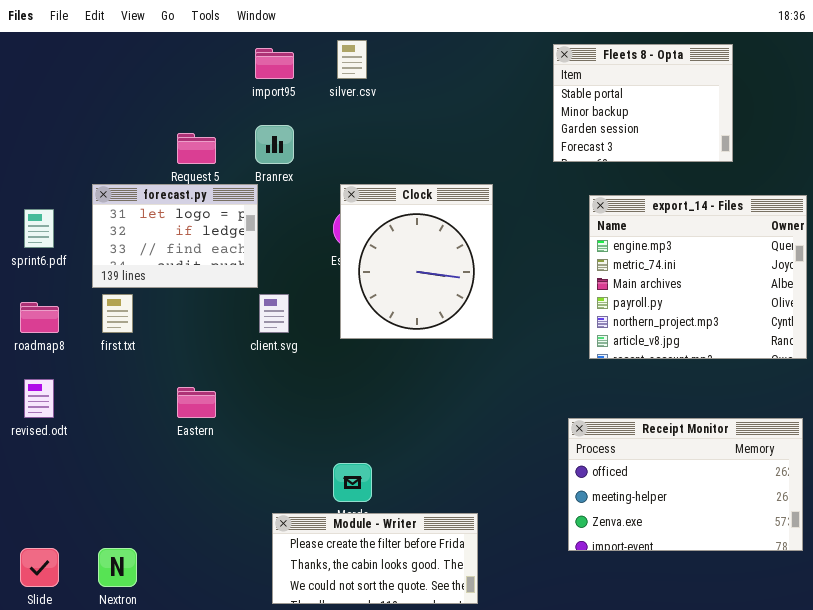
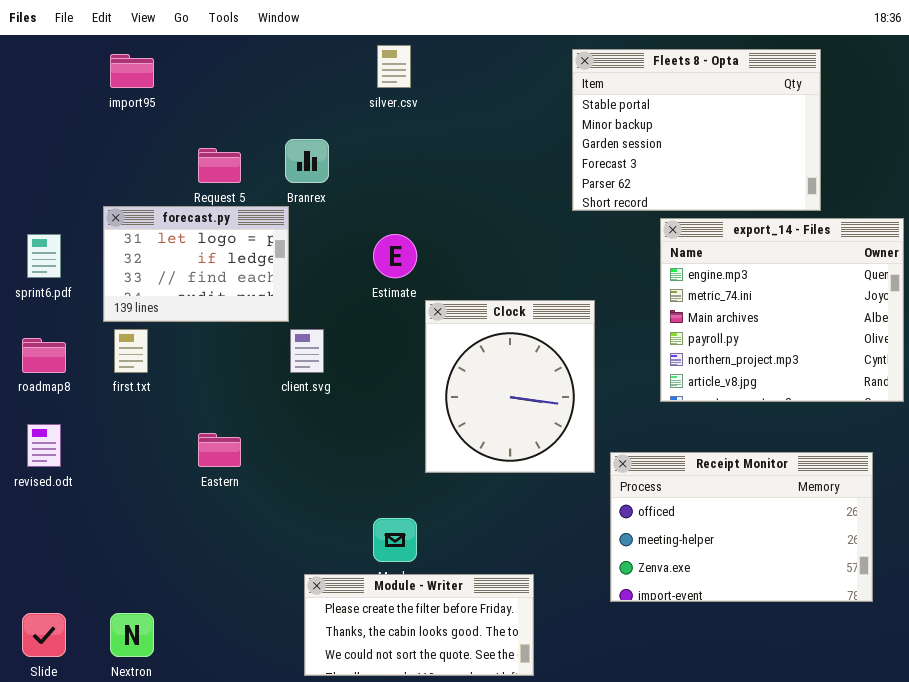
Fleets 8 - Opta: [553,44,733,162] -> [572,49,821,211], resized
import95: [255,48,294,79] -> [110,54,154,88], moved
Clock: [340,184,493,339] -> [425,300,595,473], moved
Receipt Monitor: [568,418,803,551] -> [610,452,873,602], moved

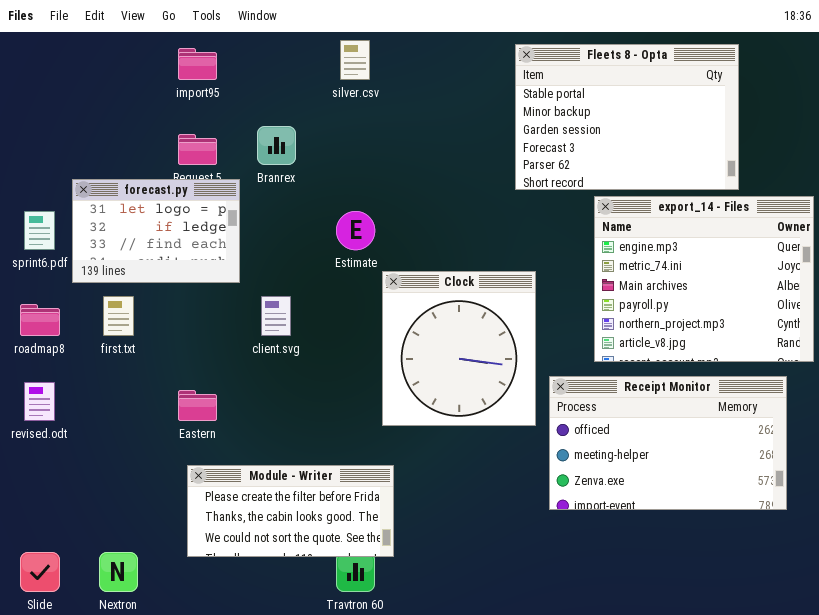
import95: [110,54,154,88] -> [178,48,217,80], moved
forecast.py: [103,206,289,322] -> [72,179,240,283], moved
Receipt Monitor: [610,452,873,602] -> [549,376,787,510], moved
Module - Writer: [304,574,534,676] -> [187,465,394,557], moved

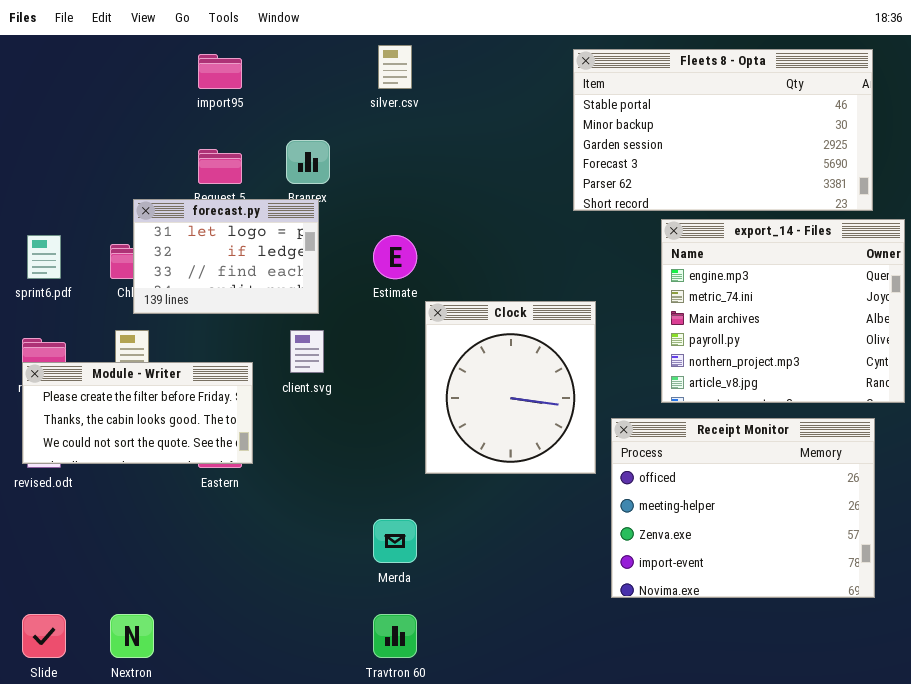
Fleets 8 - Opta: [515,44,739,190] -> [573,49,873,211], resized
forecast.py: [72,179,240,283] -> [133,199,319,314], moved
Receipt Monitor: [549,376,787,510] -> [611,418,875,598], resized
Module - Writer: [187,465,394,557] -> [22,362,253,464], moved

